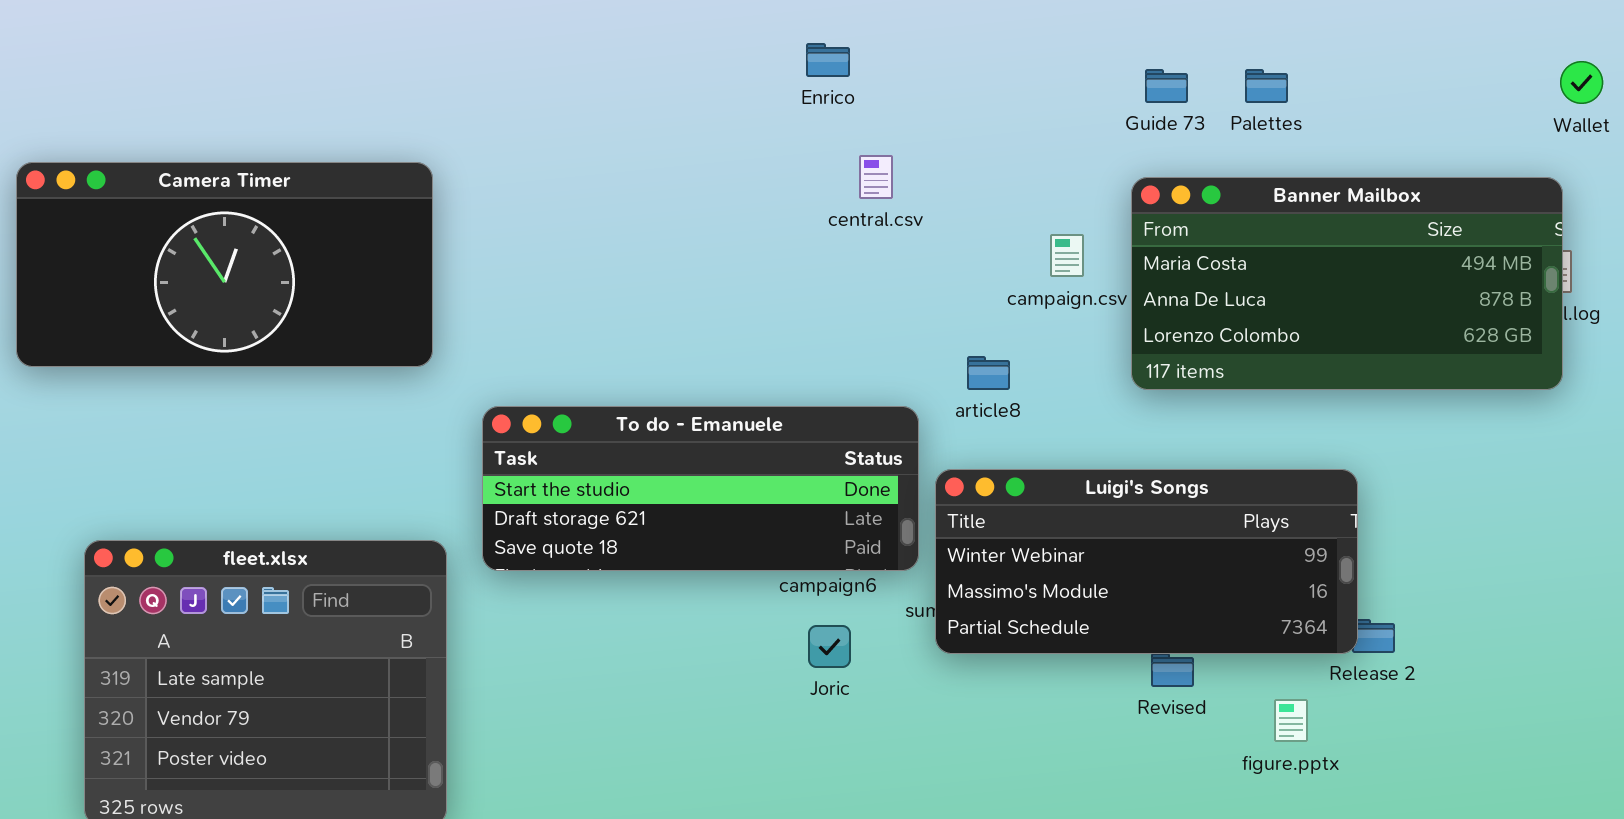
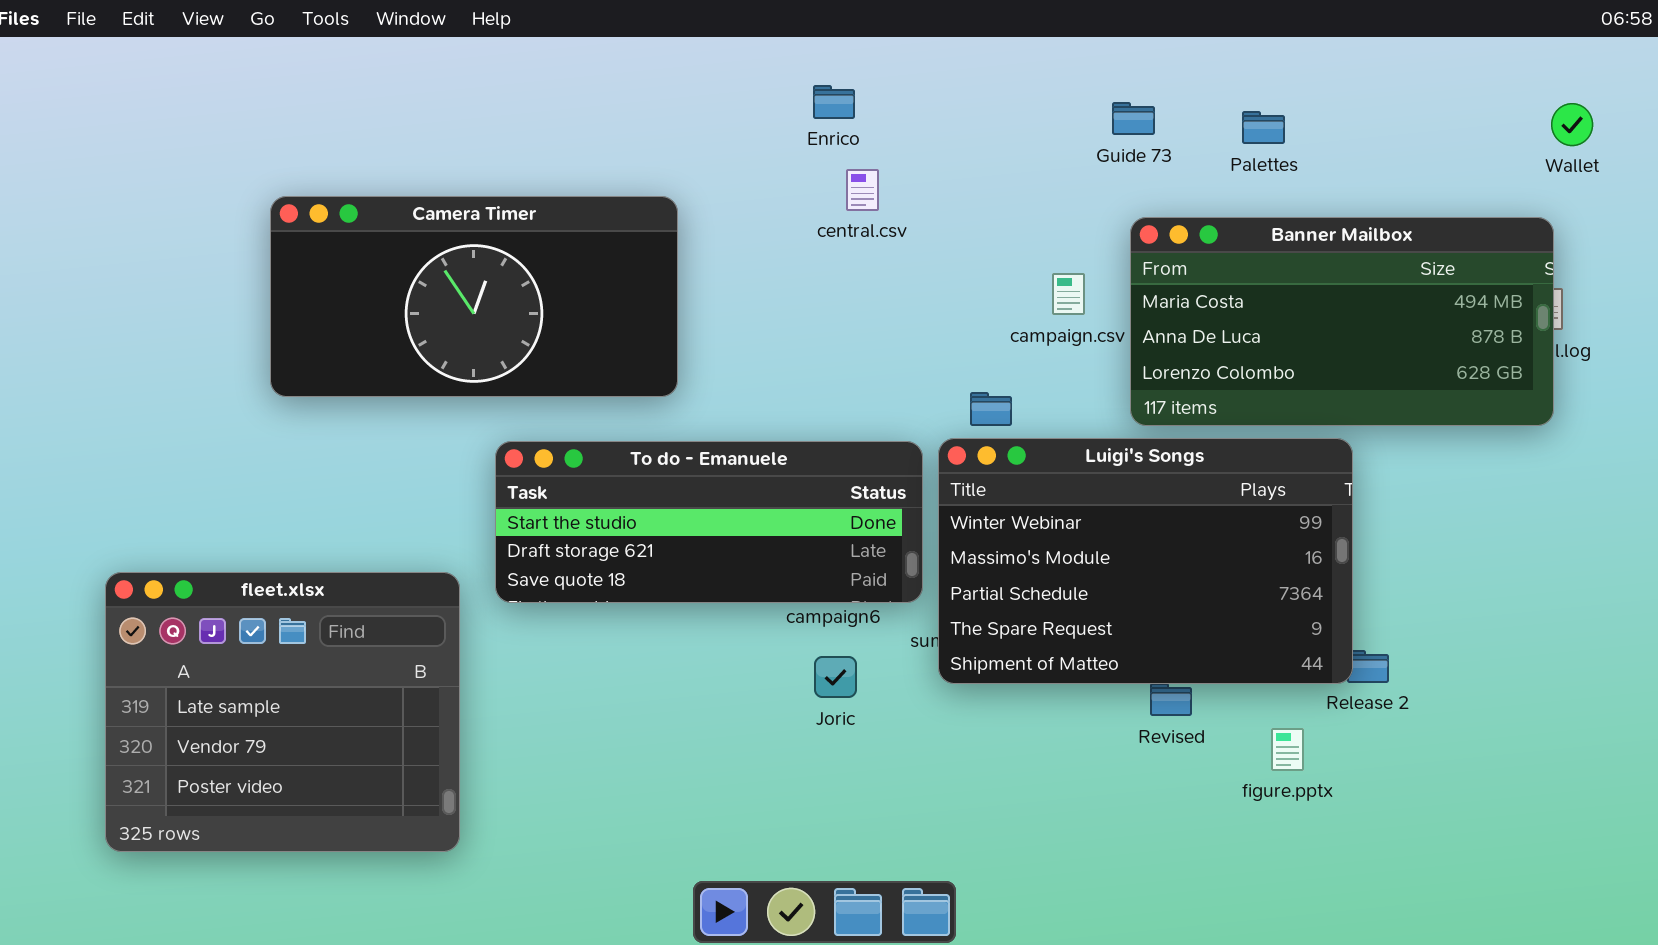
Guide 73: [1145,69,1188,103] -> [1112,102,1155,135], moved
central.csv: [859,155,893,199] -> [846,169,879,211], moved
Camera Timer: [16,162,433,367] -> [270,196,678,397], moved
Luigi's Songs: [935,469,1358,654] -> [938,438,1353,684], resized

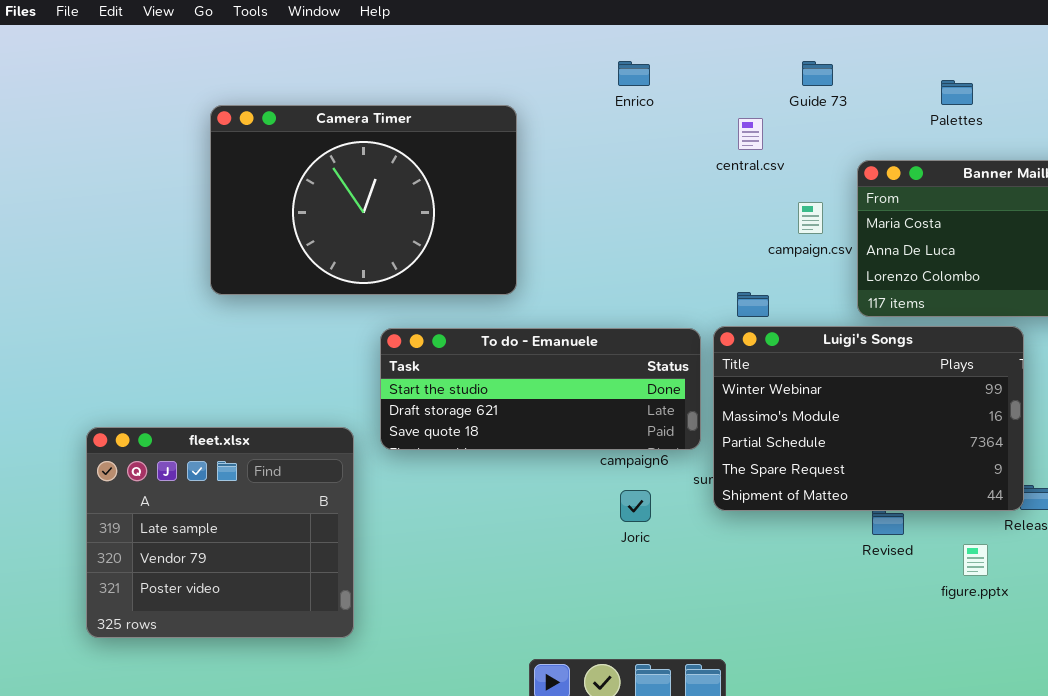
Guide 73: [1112,102,1155,135] -> [802,61,833,86], moved
central.csv: [846,169,879,211] -> [738,118,763,150], moved
Camera Timer: [270,196,678,397] -> [210,105,517,295], resized

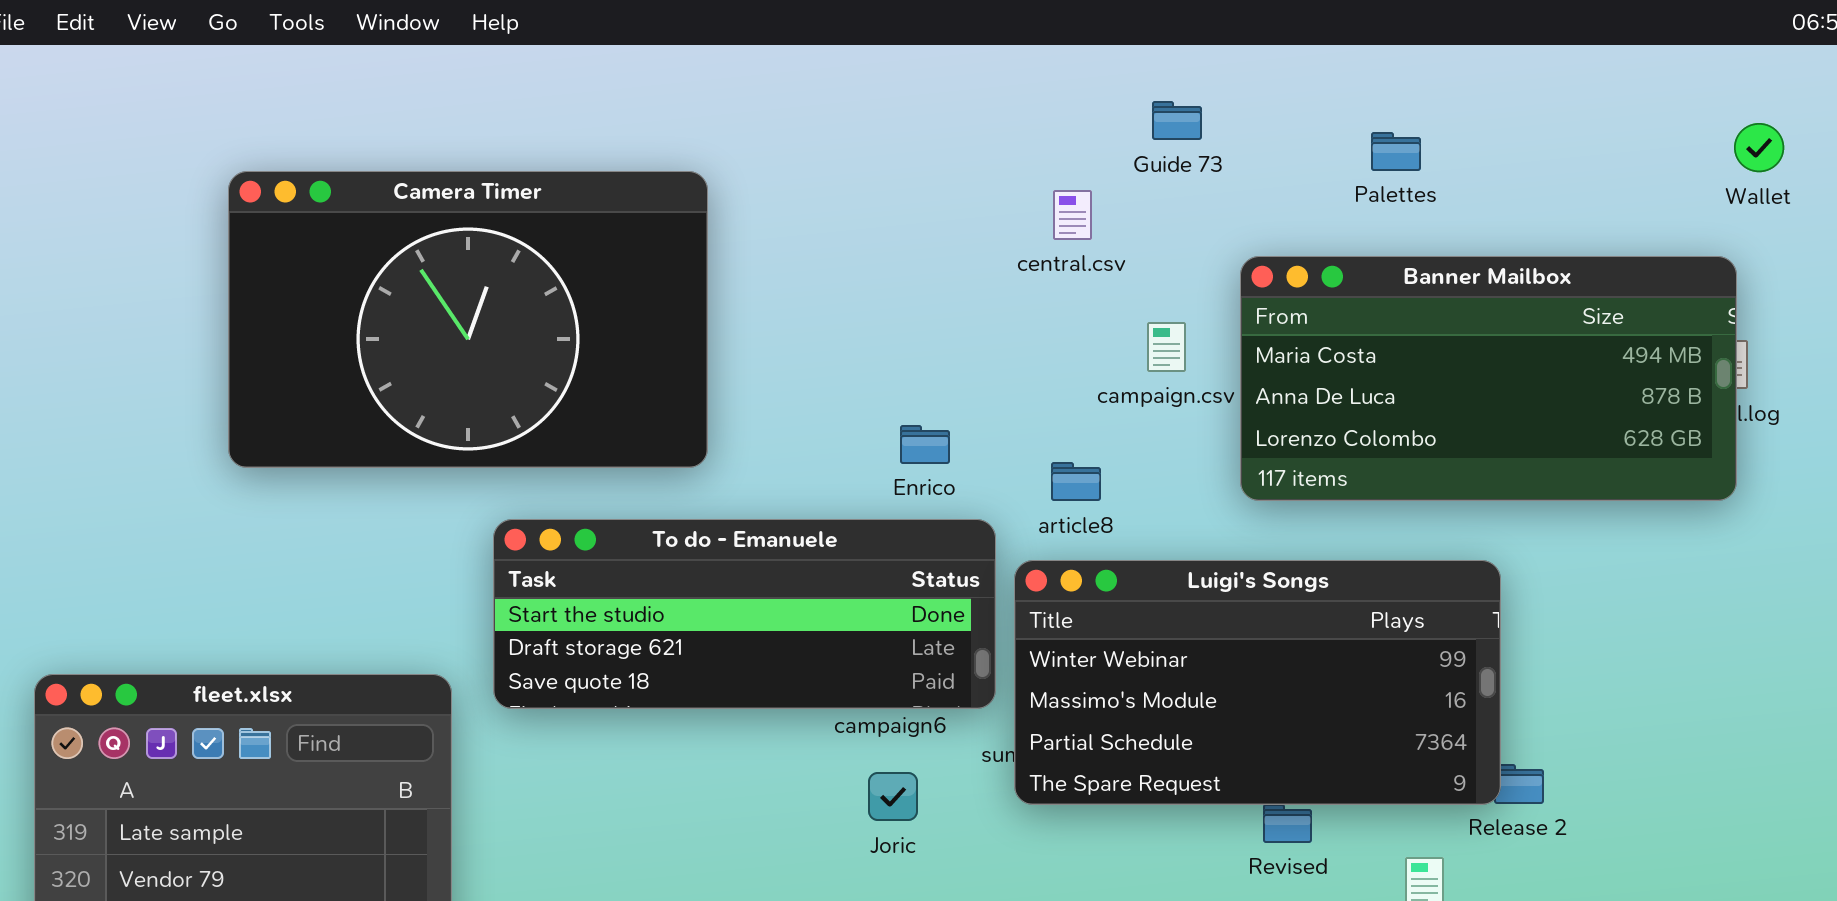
Enrico: [618,61,650,86] -> [900,425,950,464], moved
Luigi's Songs: [713,326,1024,511] -> [1014,560,1501,805], resized

